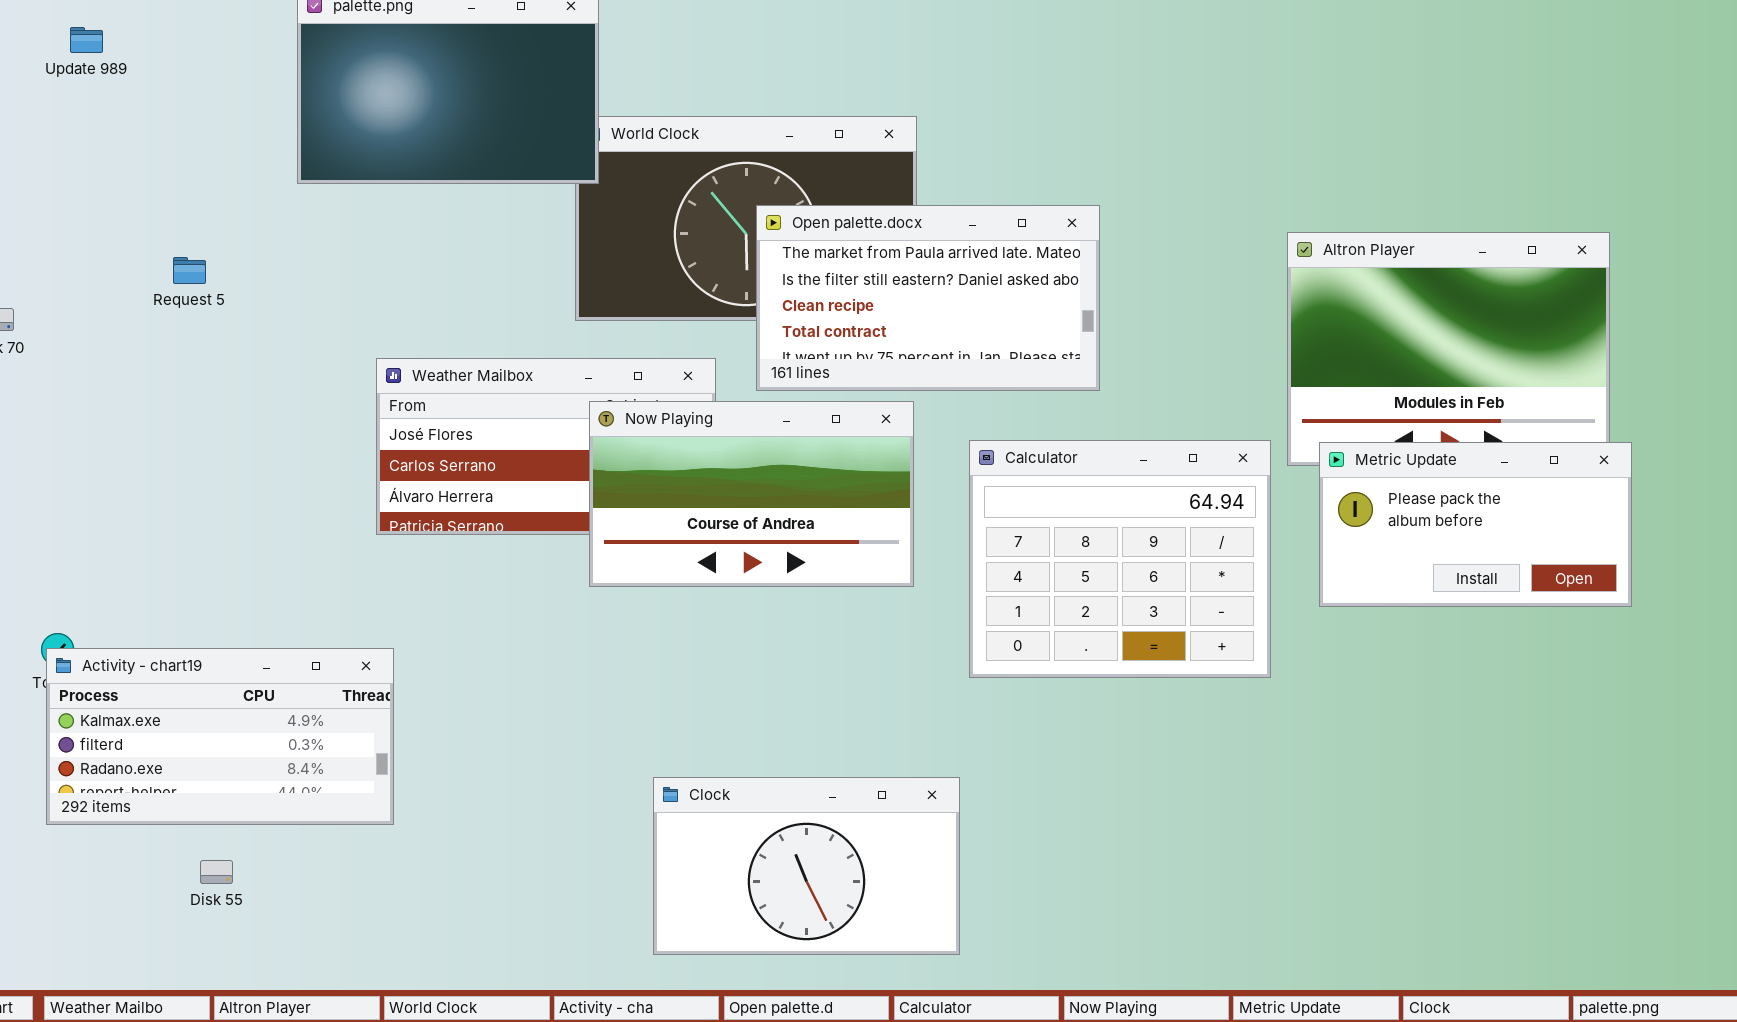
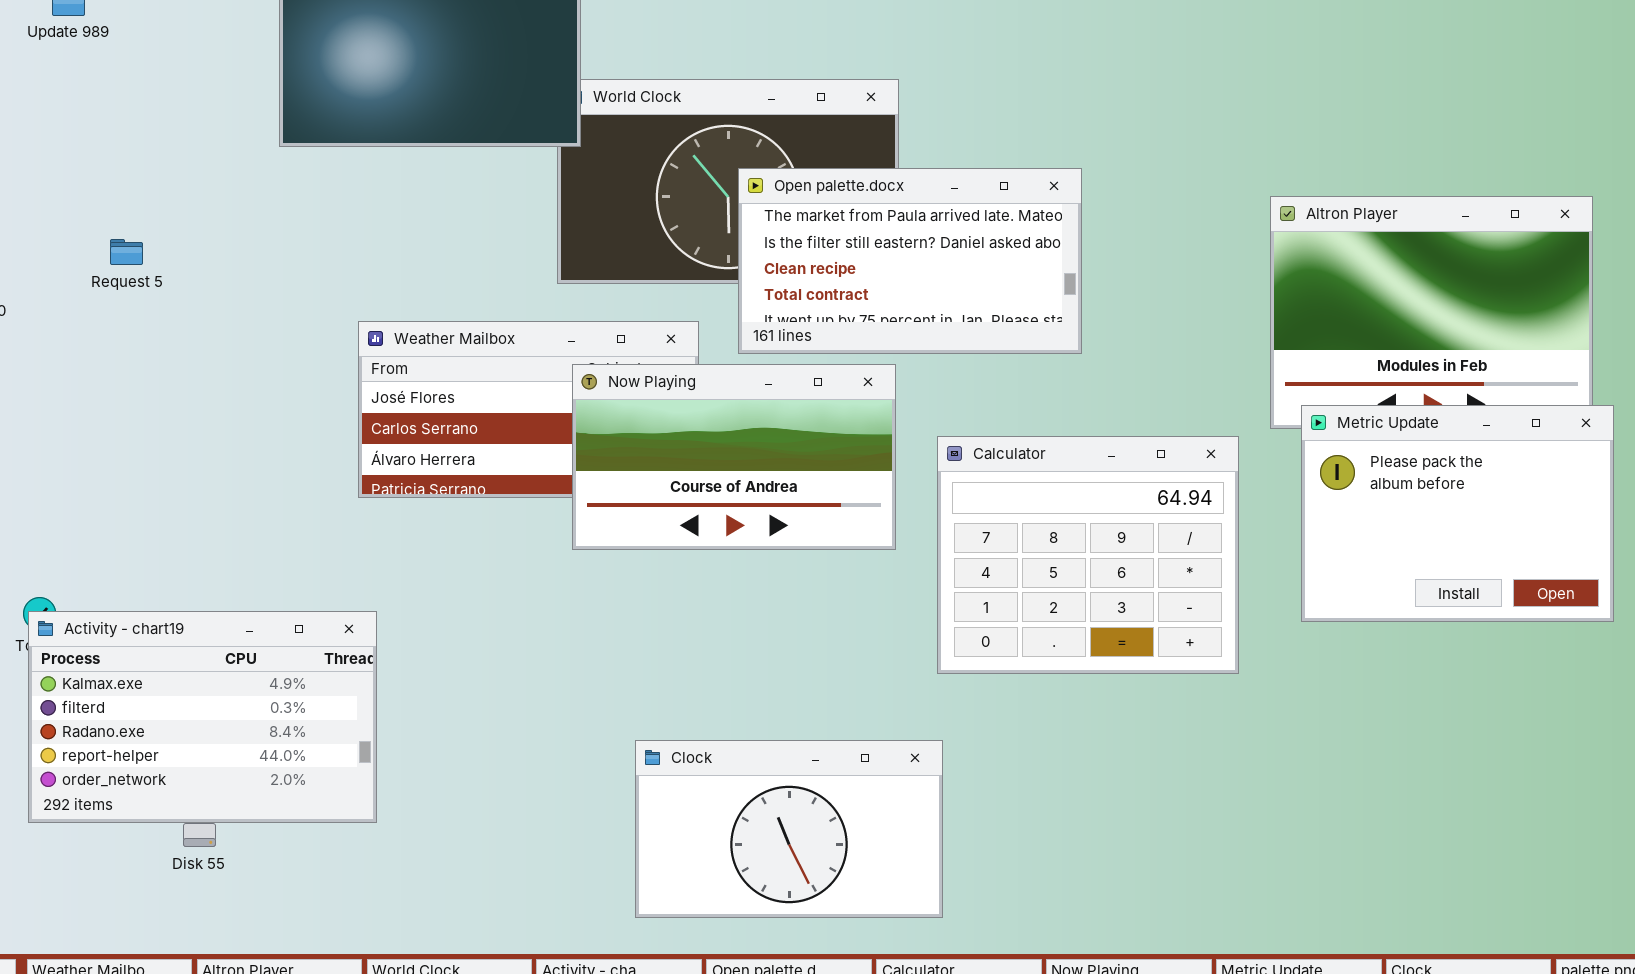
Request 5: [173,257,206,284] -> [110,239,143,265], moved
Calculator: [969,440,1271,678] -> [937,436,1239,674], moved
Metric Update: [1319,442,1632,607] -> [1301,405,1614,622], resized
Activity - chart19: [46,648,394,825] -> [28,611,377,823], resized

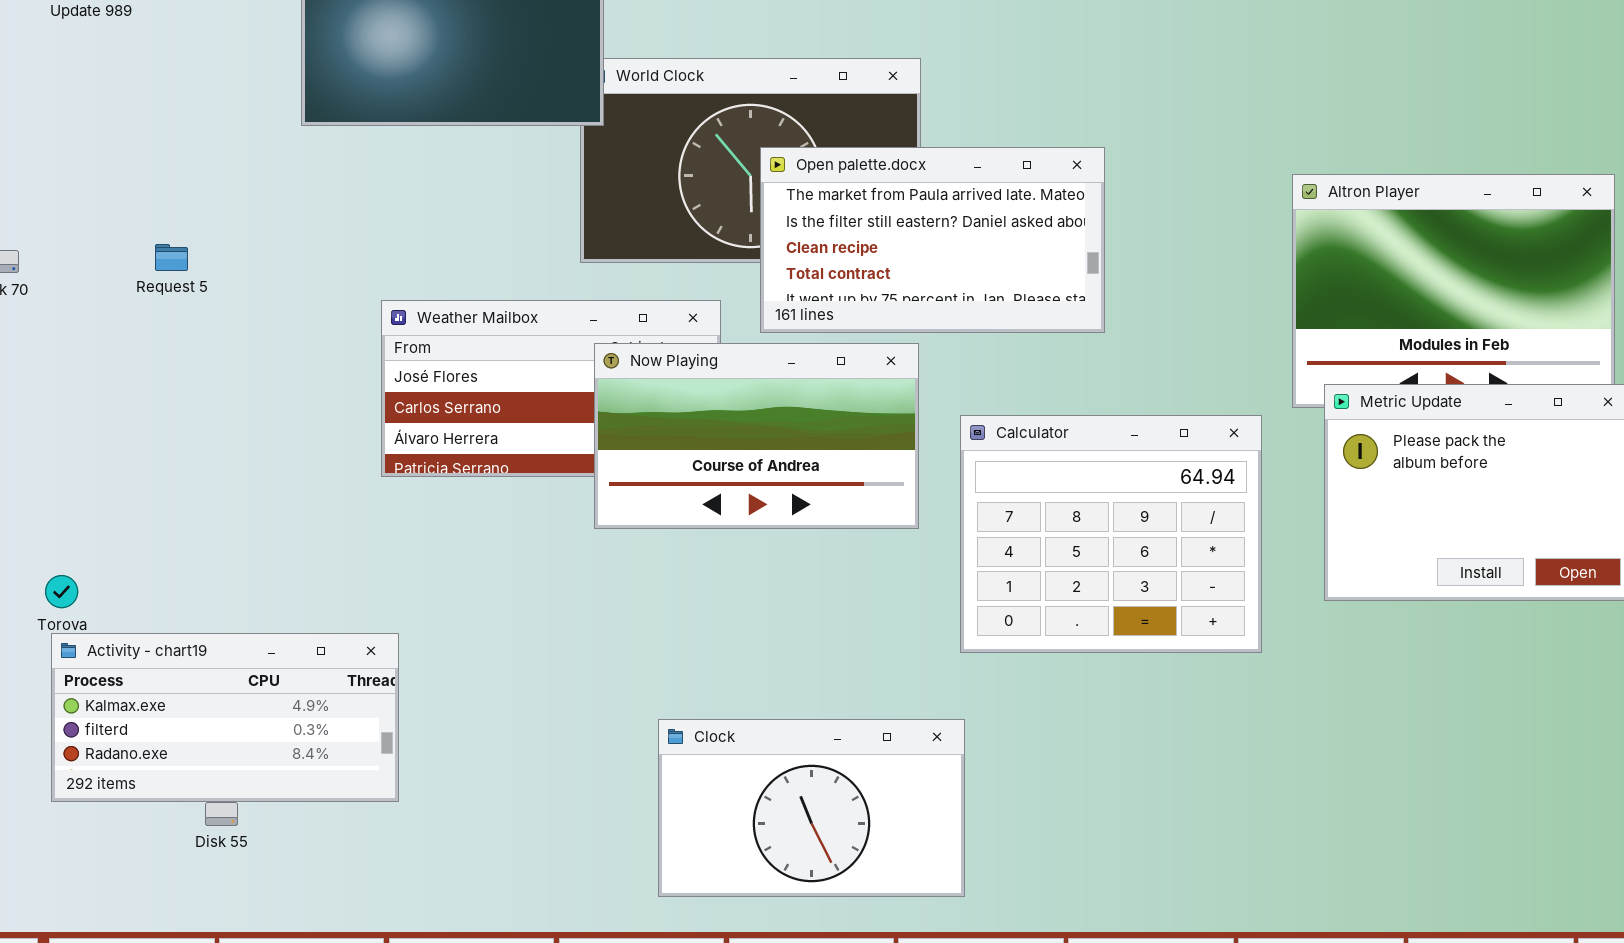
Request 5: [110,239,143,265] -> [155,244,188,271], moved
Activity - chart19: [28,611,377,823] -> [51,633,399,802], resized

